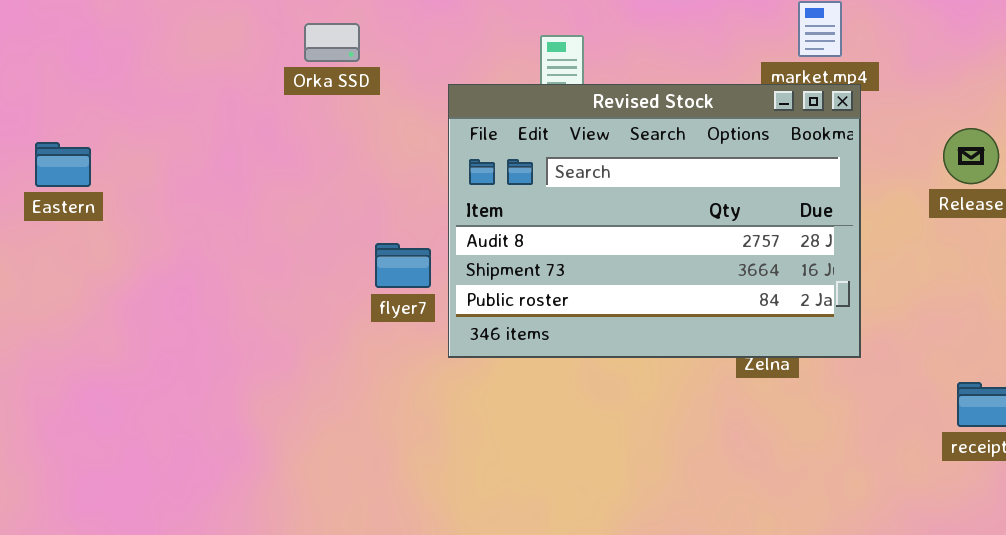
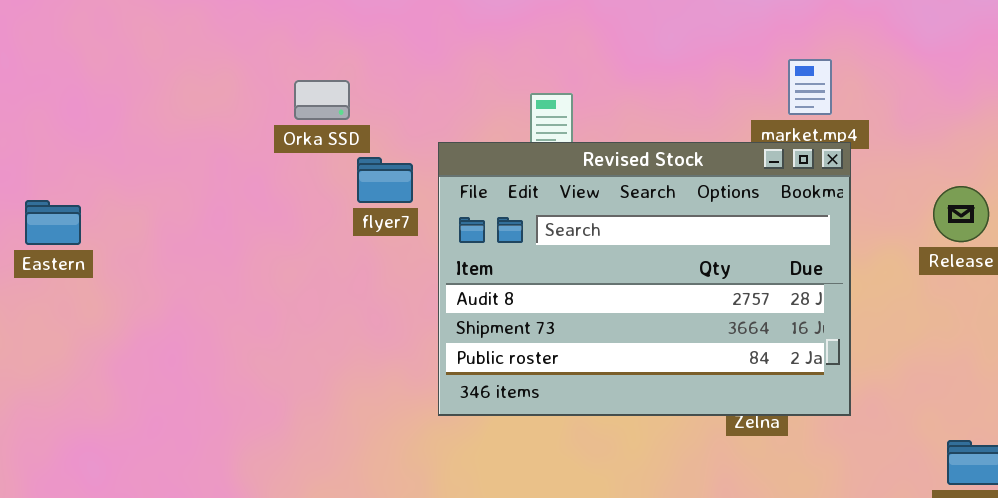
flyer7: [375,243,431,288] -> [357,157,413,203], moved

